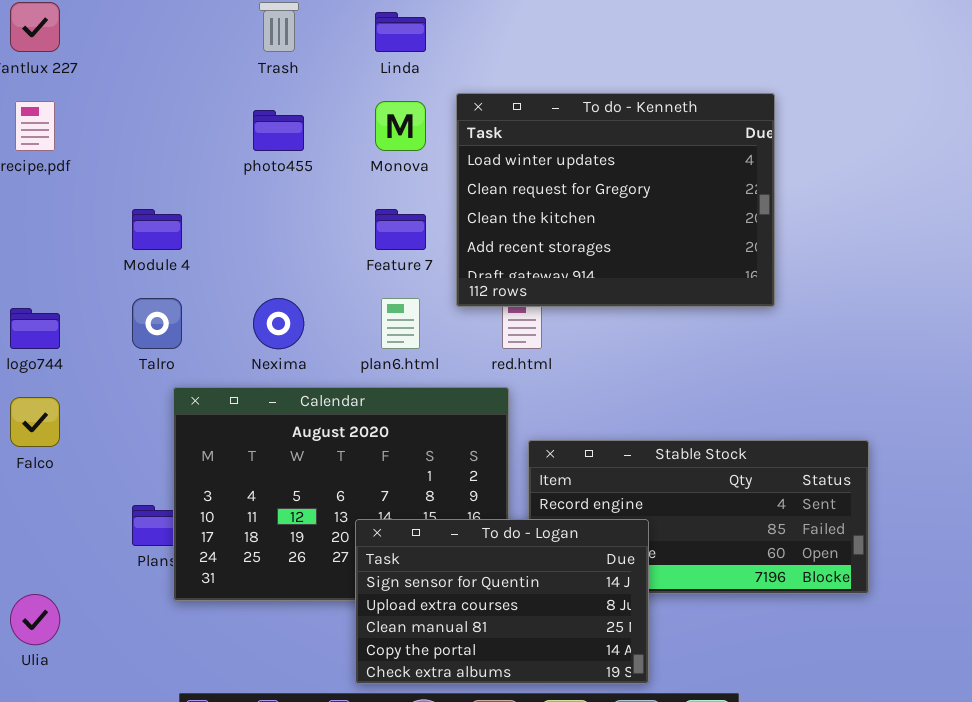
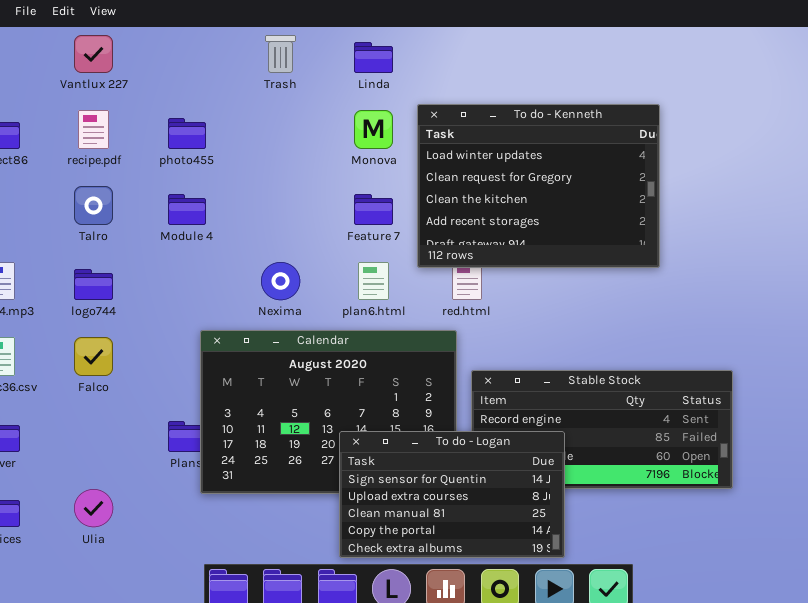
photo455: [253,110,304,151] -> [168,118,206,149], moved
Talro: [132,298,182,349] -> [74,186,113,225], moved

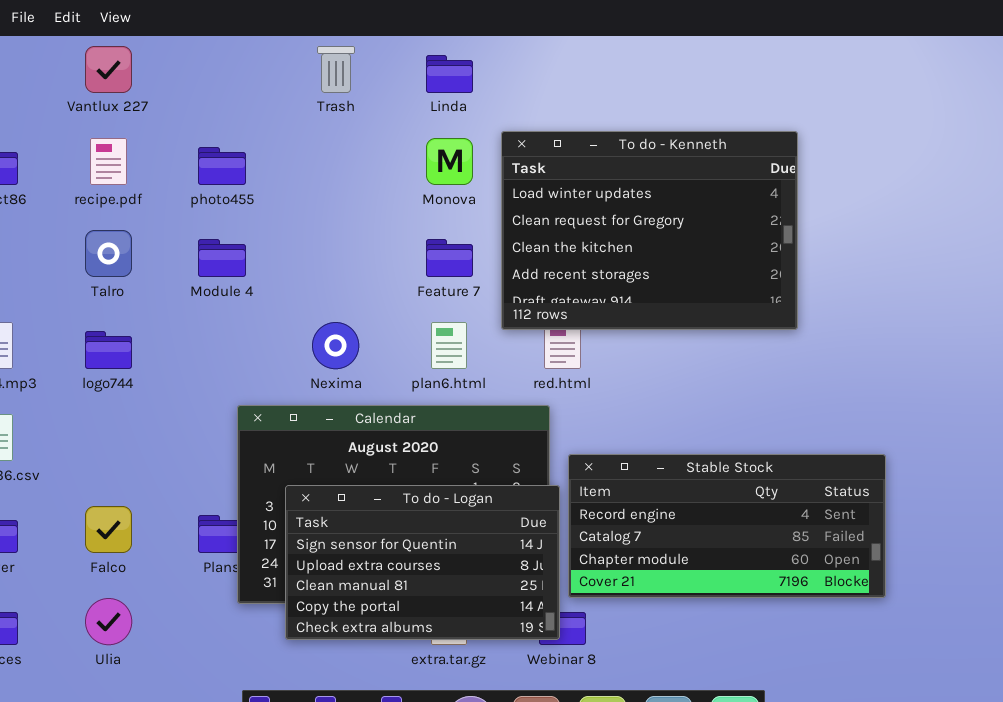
Falco: [74,337,113,376] -> [85,506,132,553], moved
To do - Logan: [339,431,565,558] -> [285,485,560,640], moved

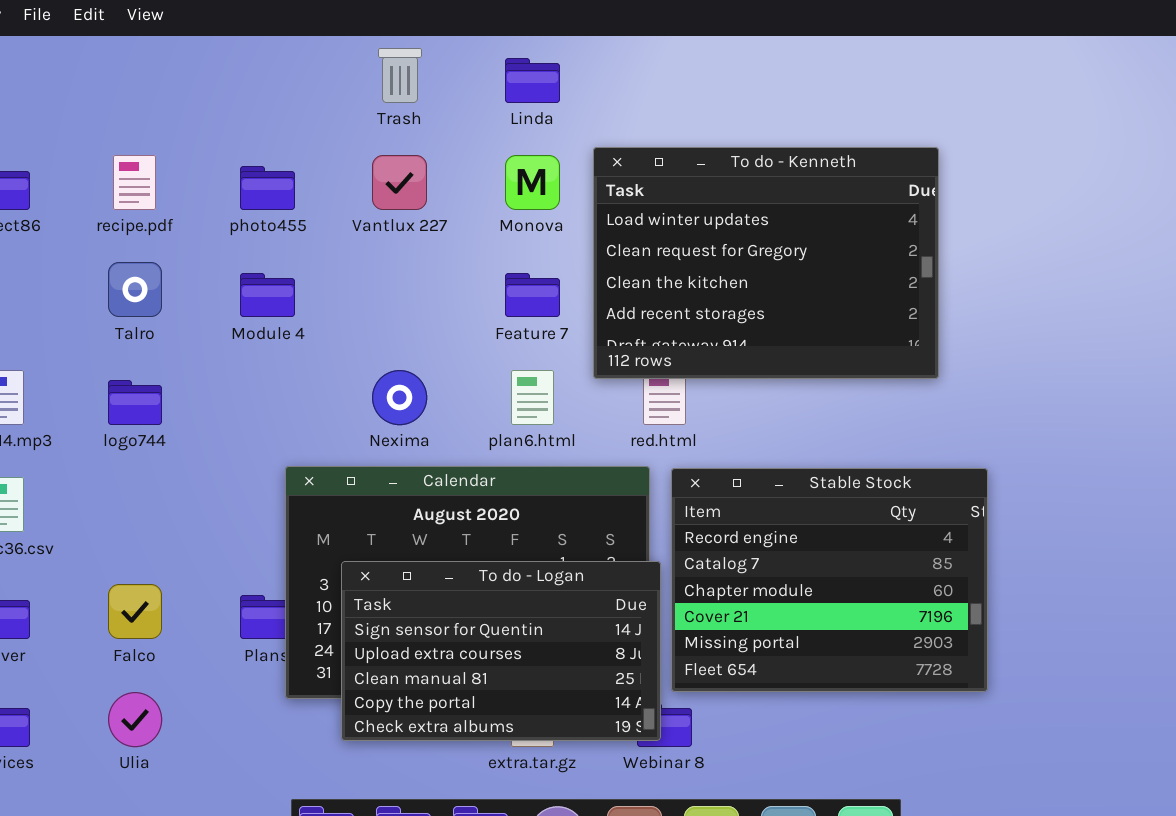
Vantlux 227: [85,46,132,93] -> [372,155,427,210], moved
Stable Stock: [568,454,886,598] -> [671,468,988,692], resized

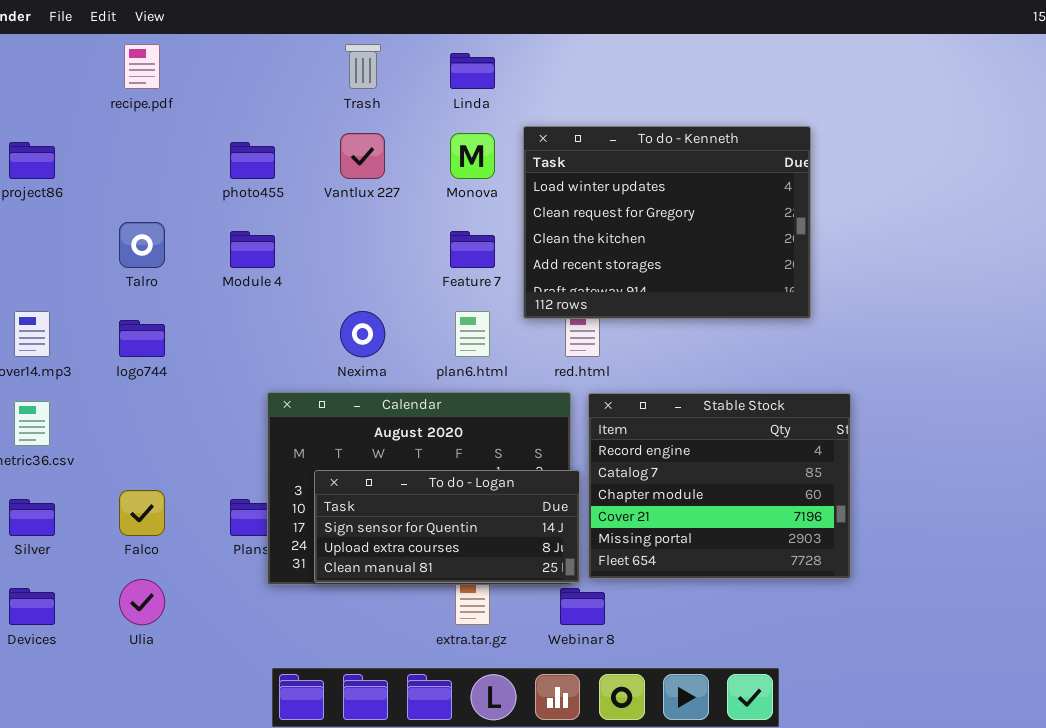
recipe.pdf: [113,155,156,210] -> [124,44,160,89], moved
To do - Logan: [341,561,661,741] -> [314,470,580,583], resized

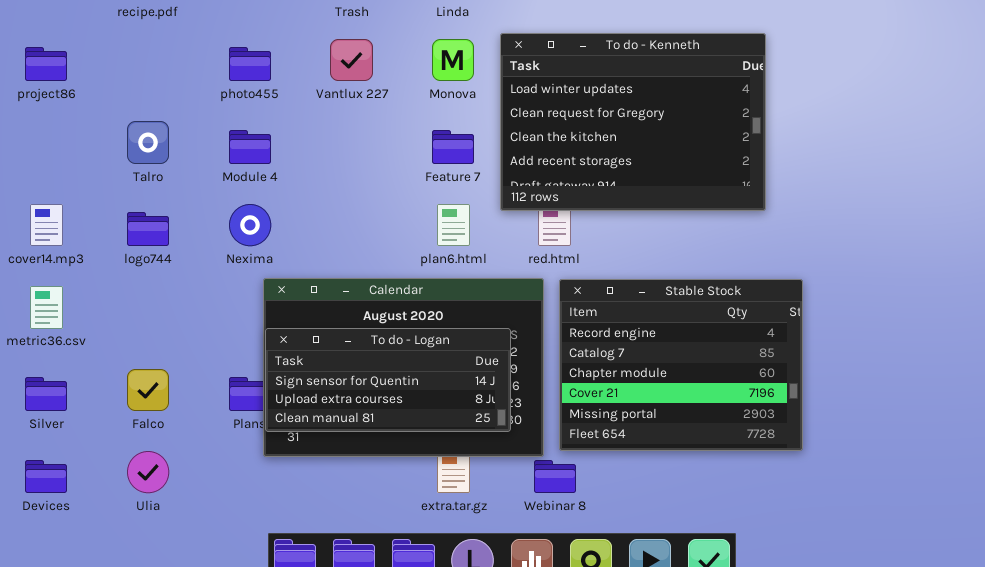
Nexima: [340,311,385,357] -> [229,204,271,246], moved
To do - Logan: [314,470,580,583] -> [265,328,511,432], moved

